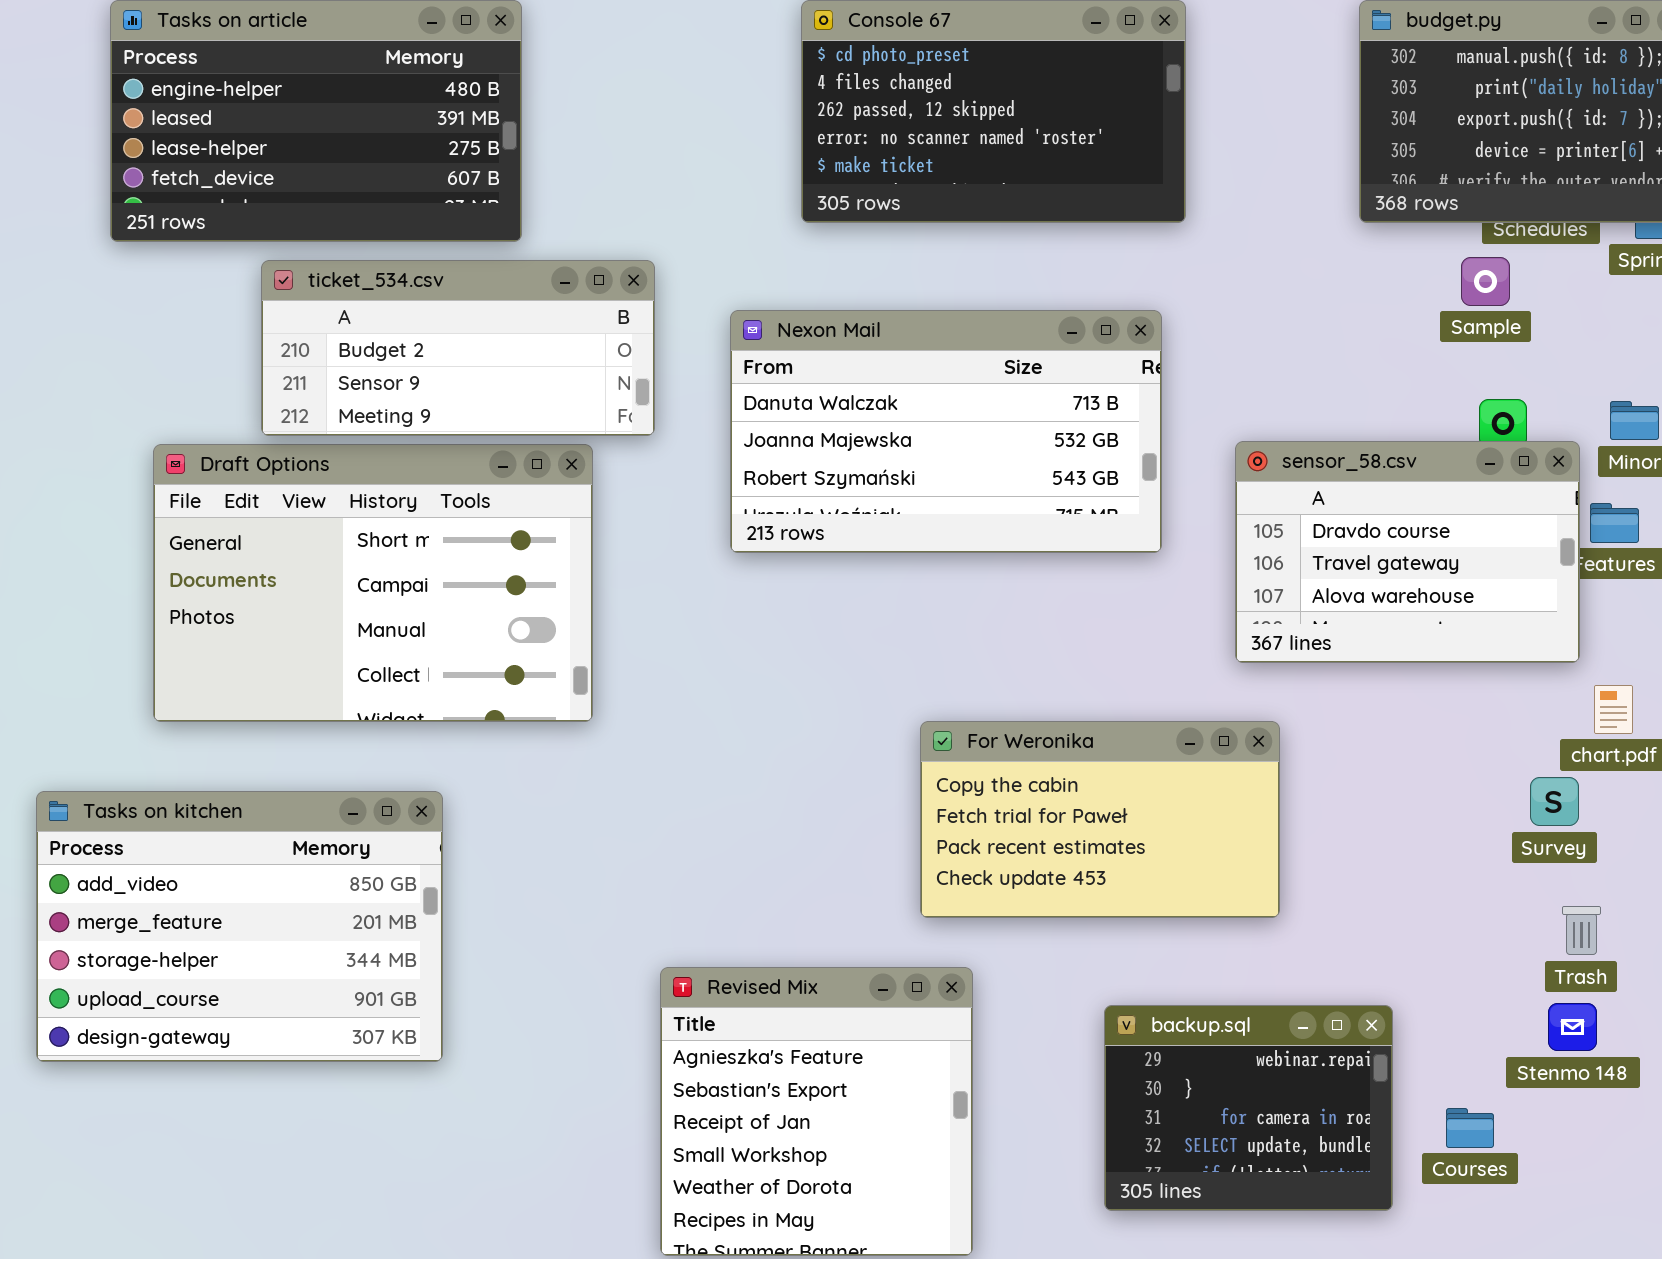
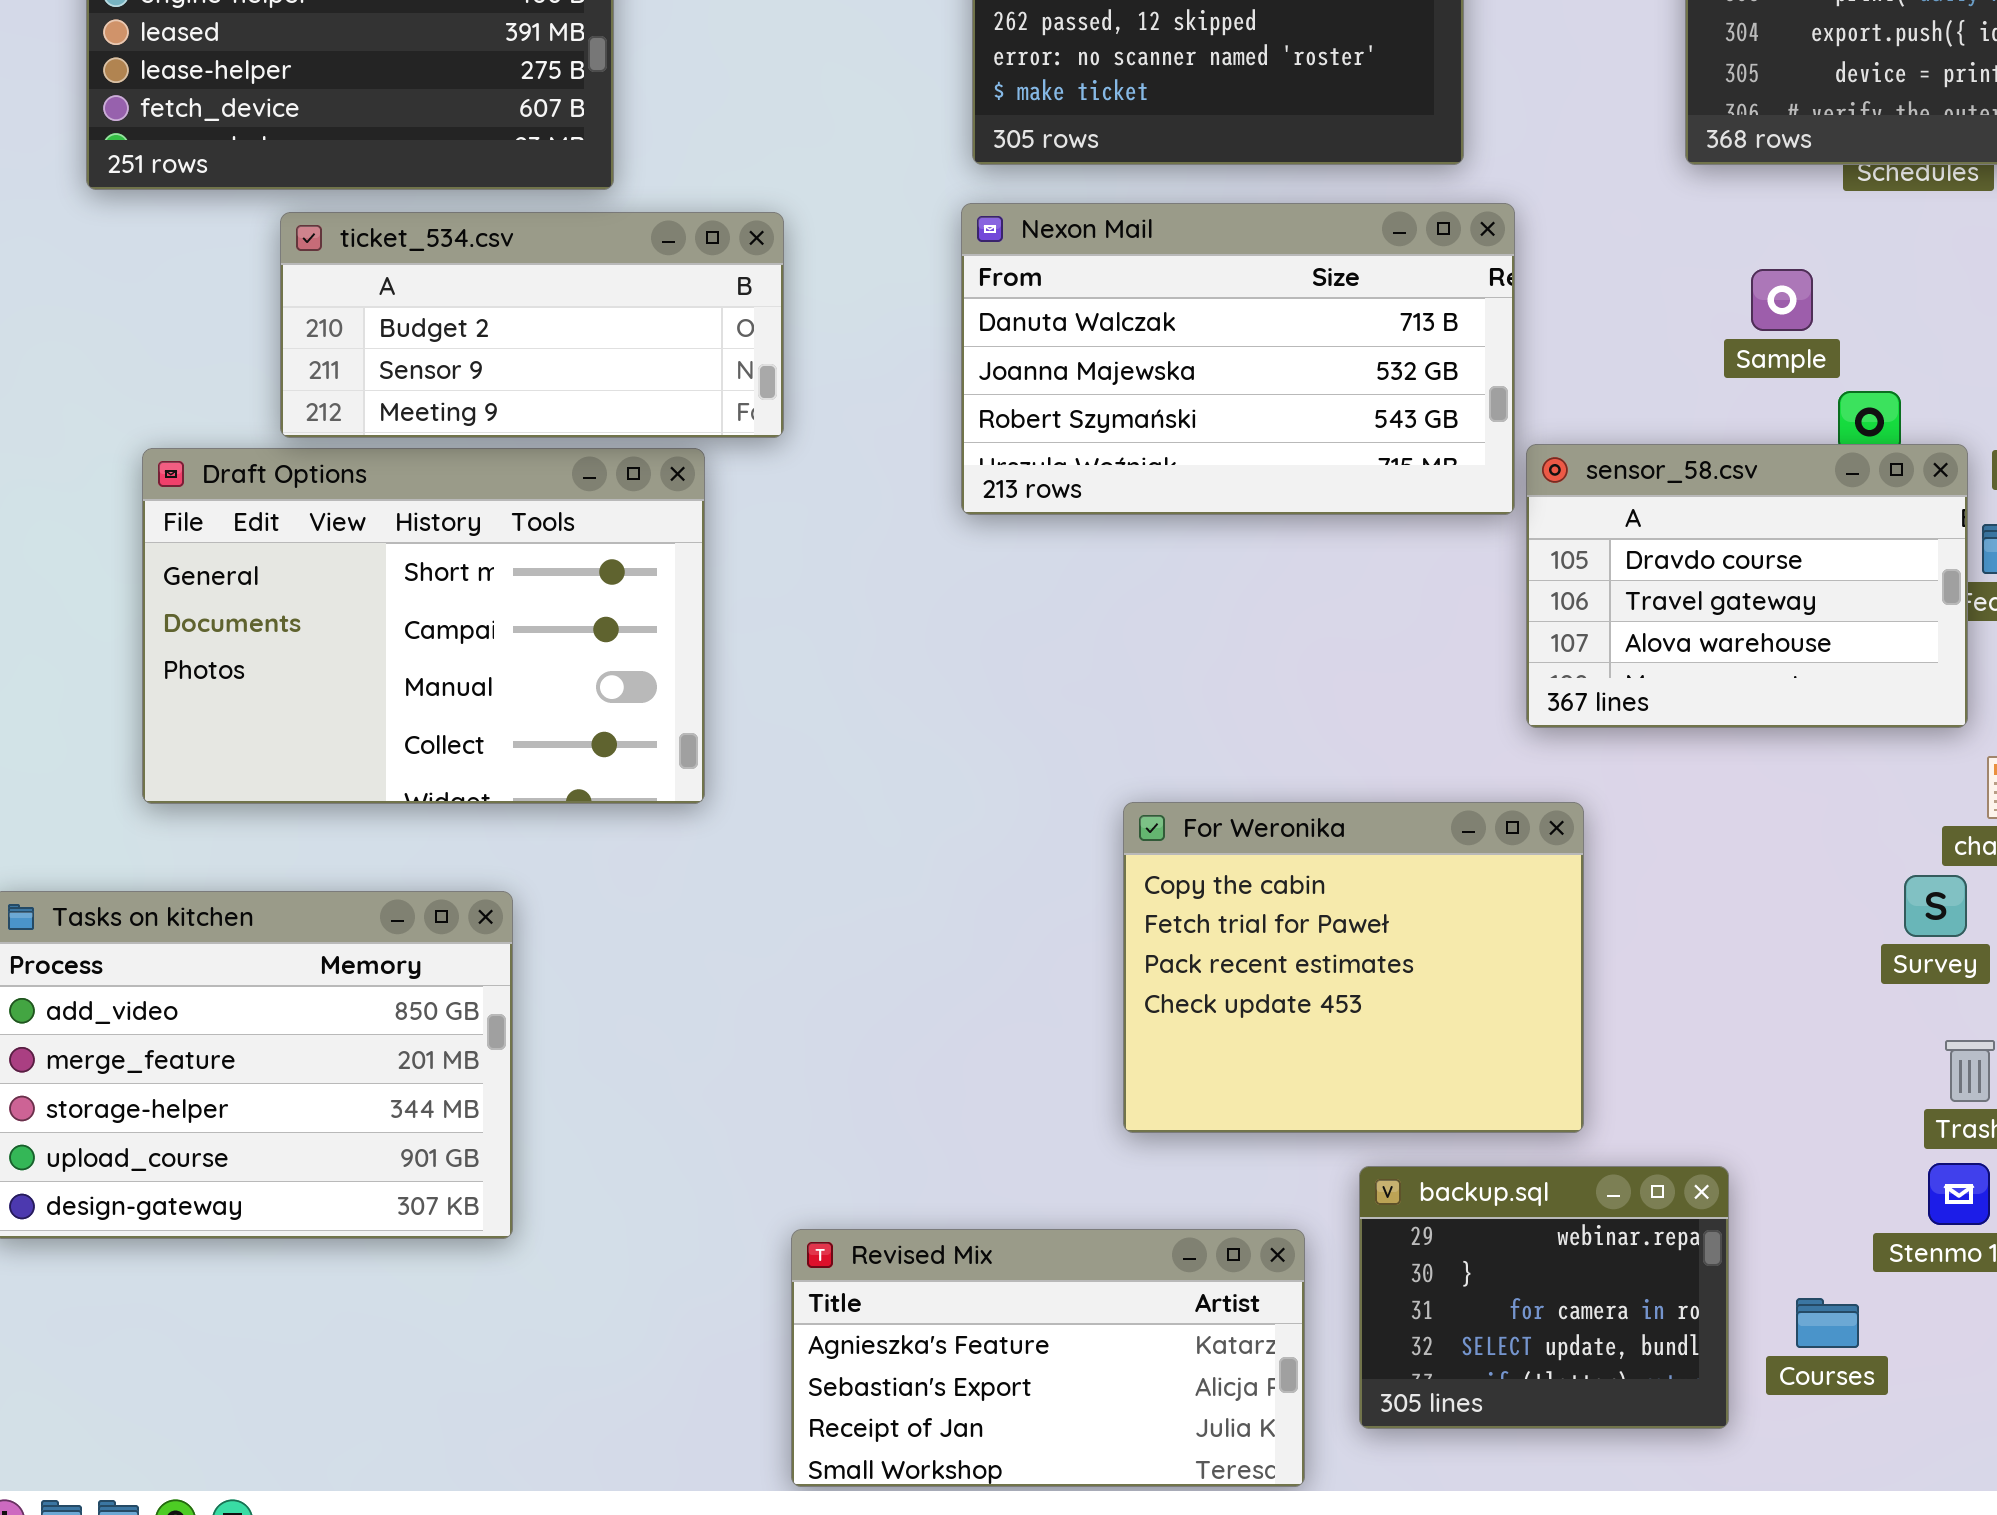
Sample: [1461,257,1510,306] -> [1751,269,1813,331], moved
Nexon Mail: [730,310,1162,553] -> [961,203,1515,515], moved
For Weronika: [920,721,1280,918] -> [1123,802,1584,1133], resized
Revised Mix: [660,967,973,1256] -> [791,1229,1305,1487], resized

